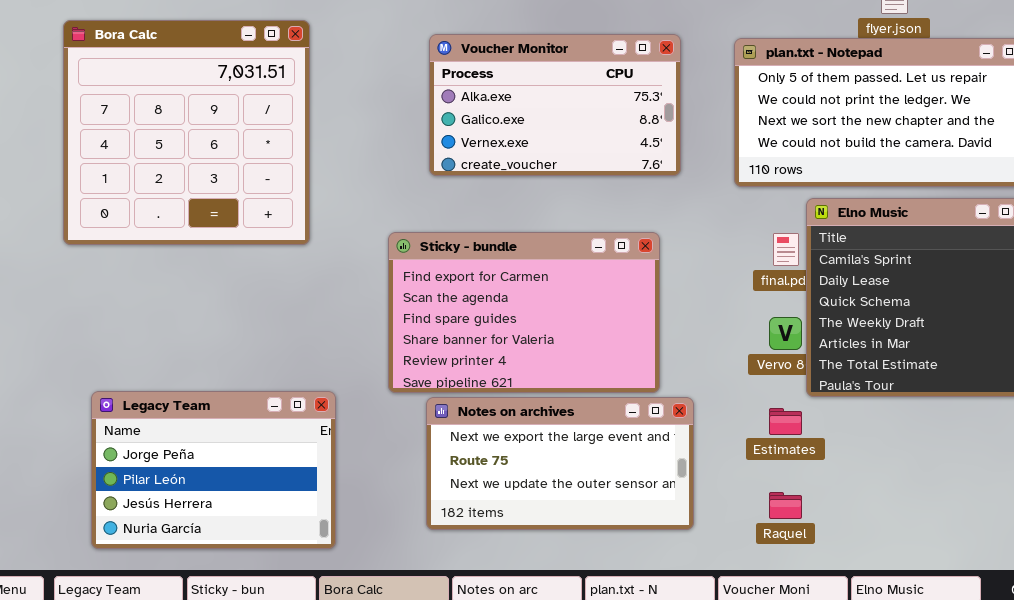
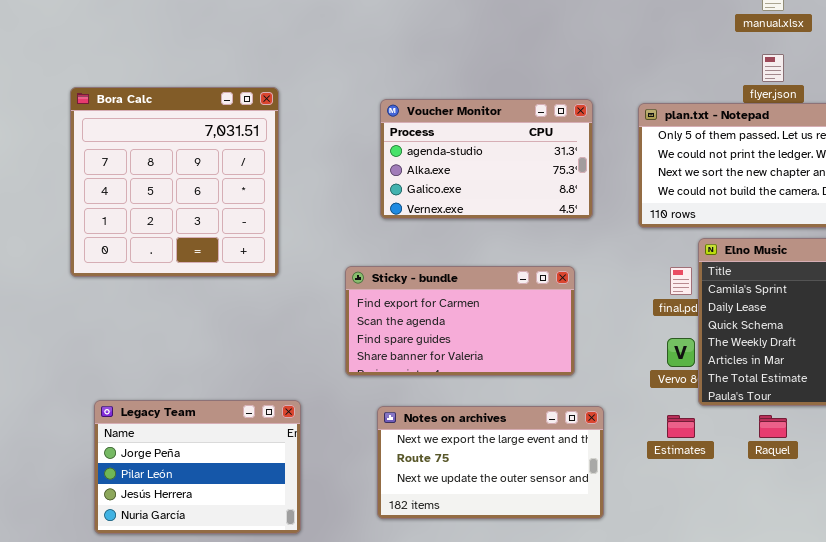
Voucher Monitor: [429,34,681,176] -> [380,99,593,219], scrolled up 1 row
Sticky - bundle: [388,232,660,393] -> [345,266,575,376], resized
Raquel: [769,492,802,519] -> [759,415,787,438], moved

